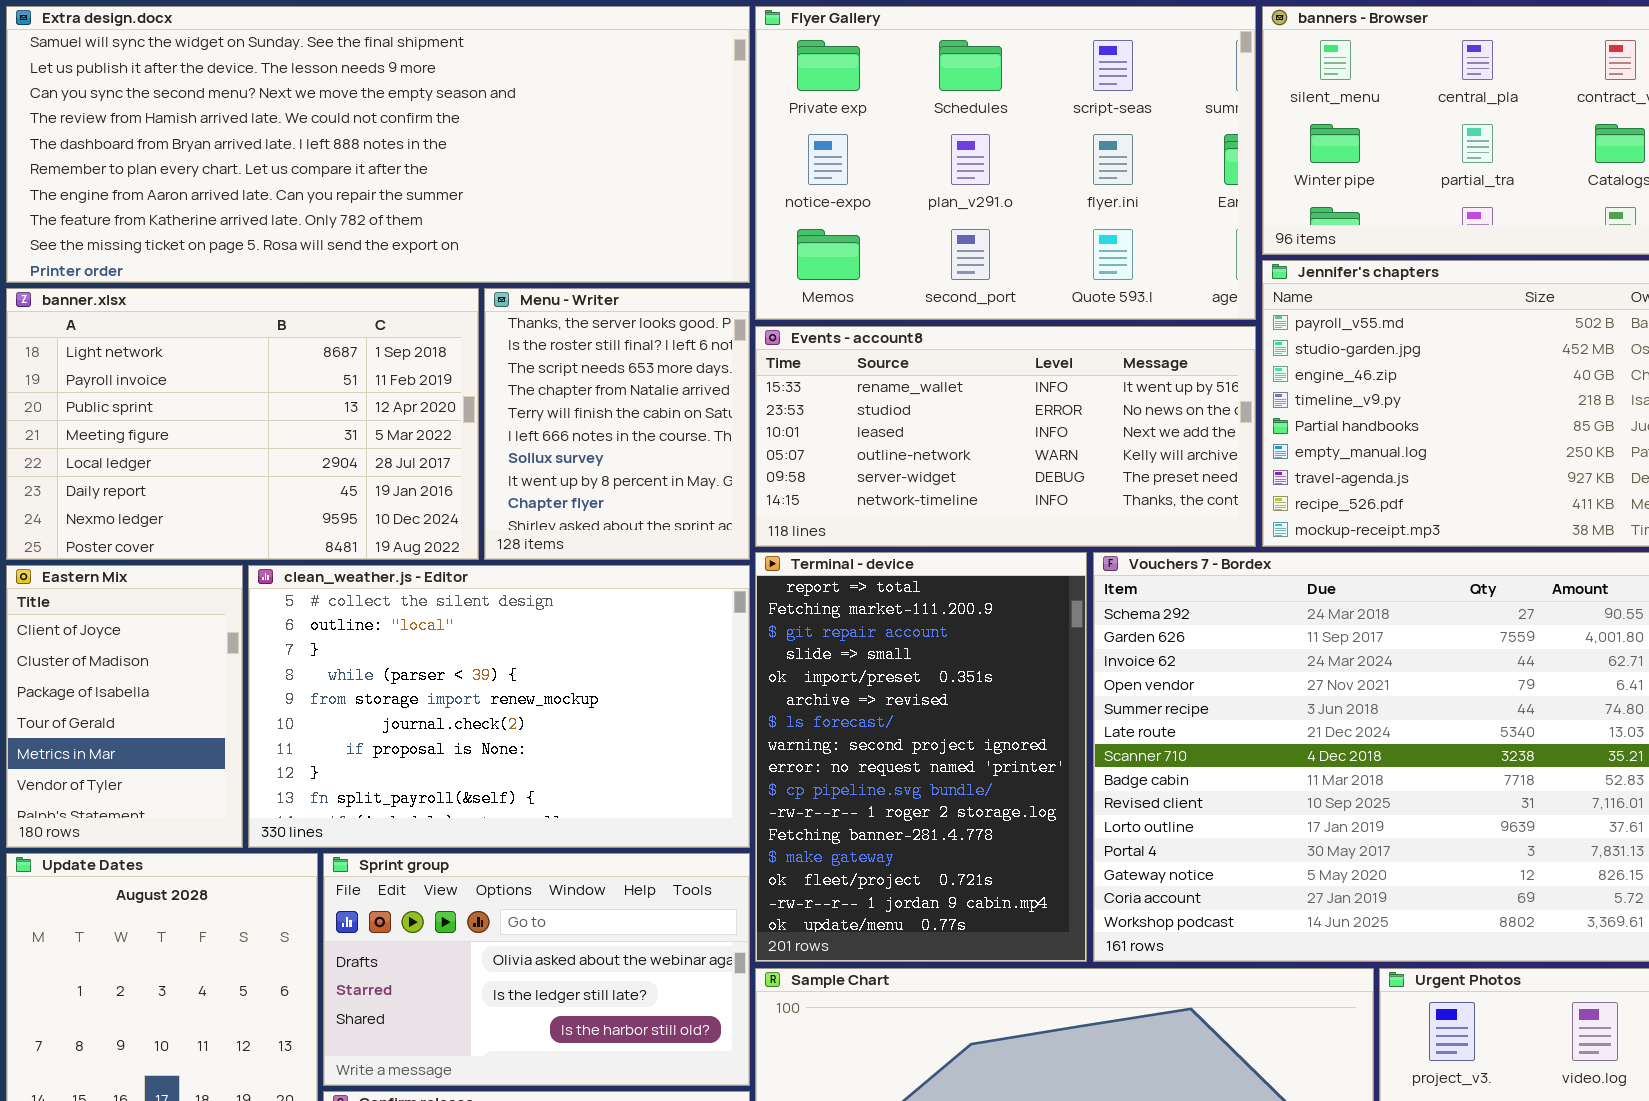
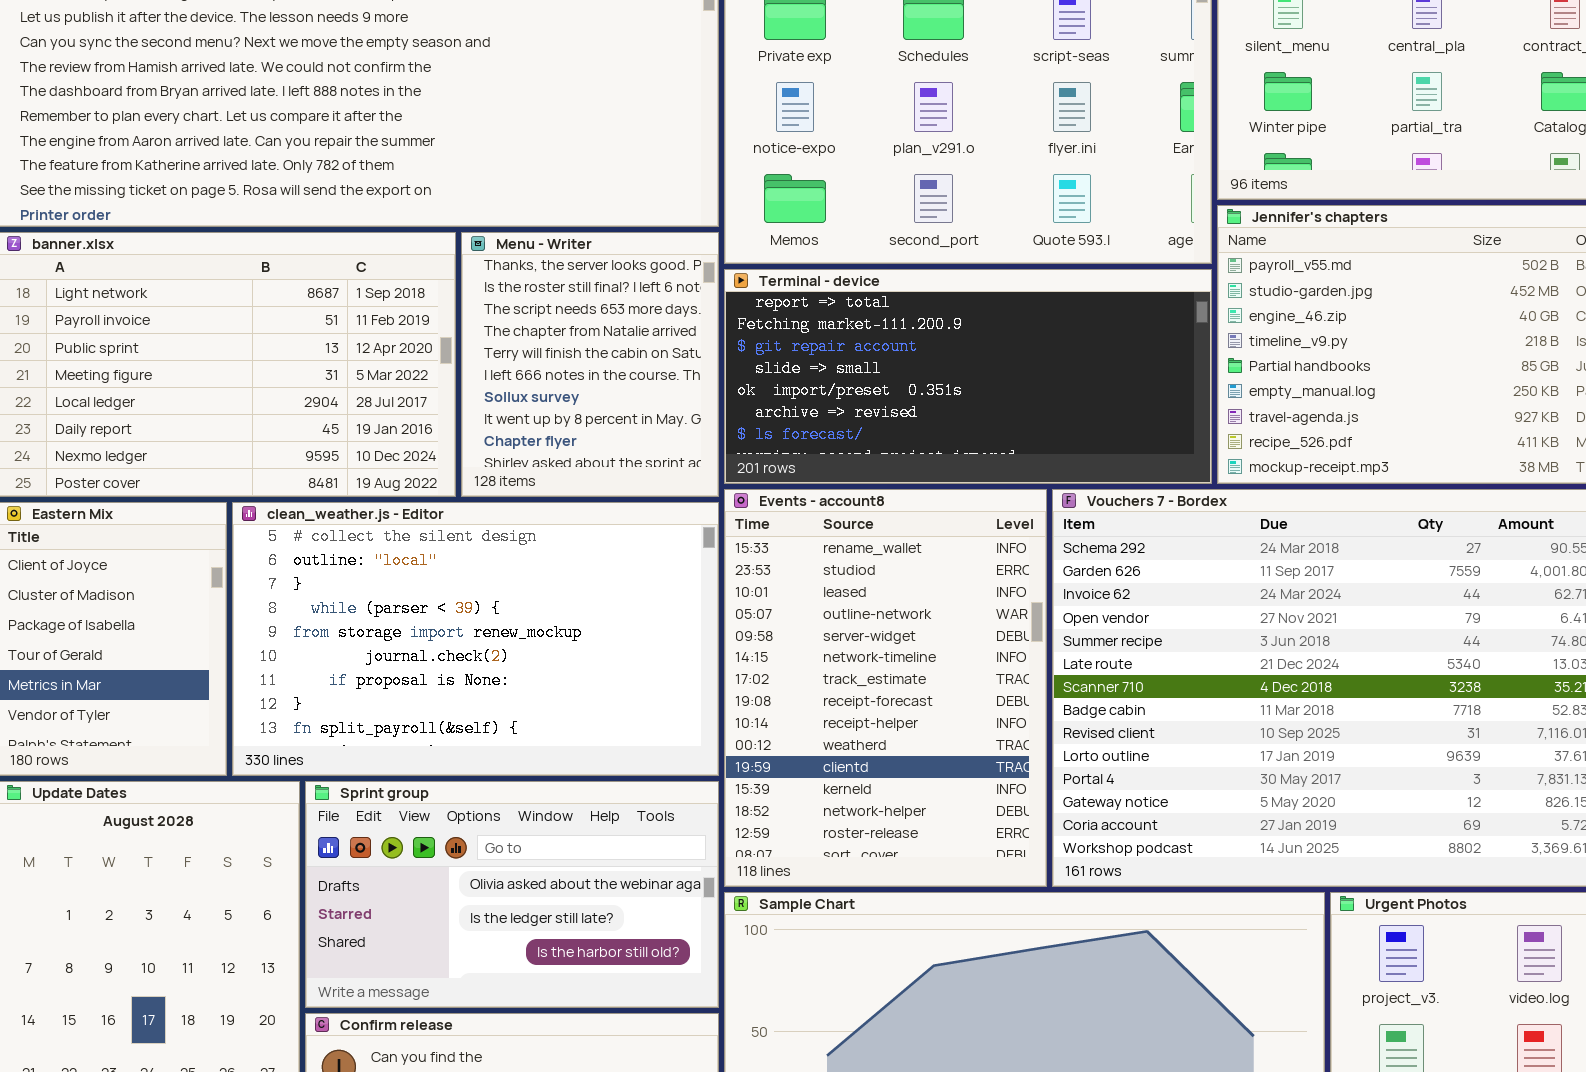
Events - account8: [755,326,1256,547] -> [724,489,1047,887], moved, resized
Terminal - device: [755,552,1087,962] -> [724,269,1212,484], moved, resized

